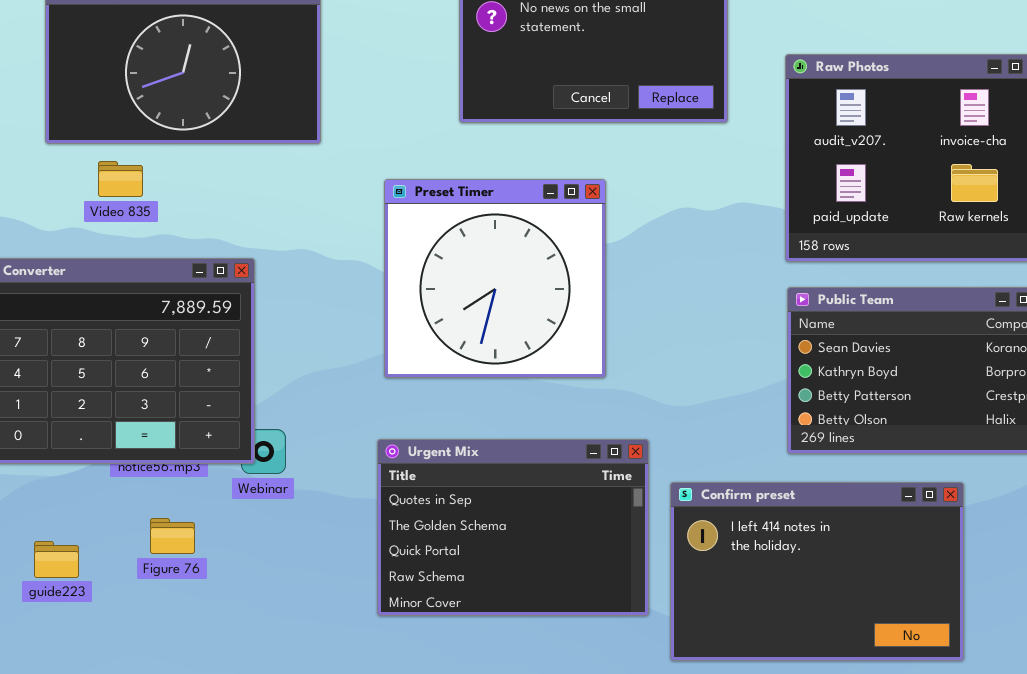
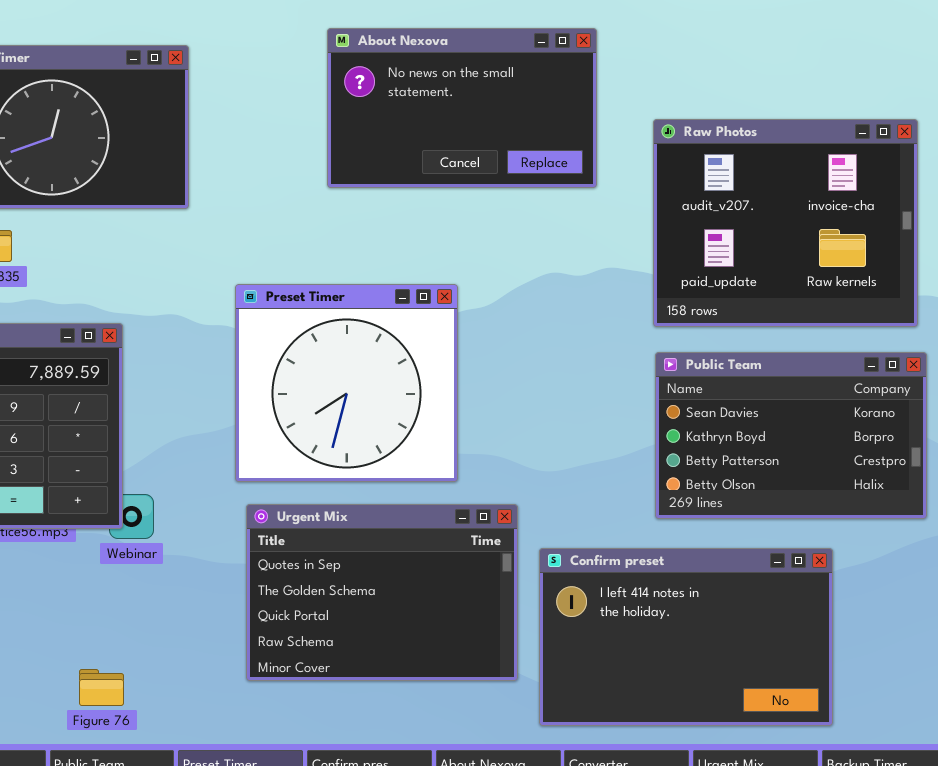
Preset Timer: [384,179,606,378] -> [235,284,458,482], moved
Figure 76: [150,518,195,554] -> [79,669,124,706], moved

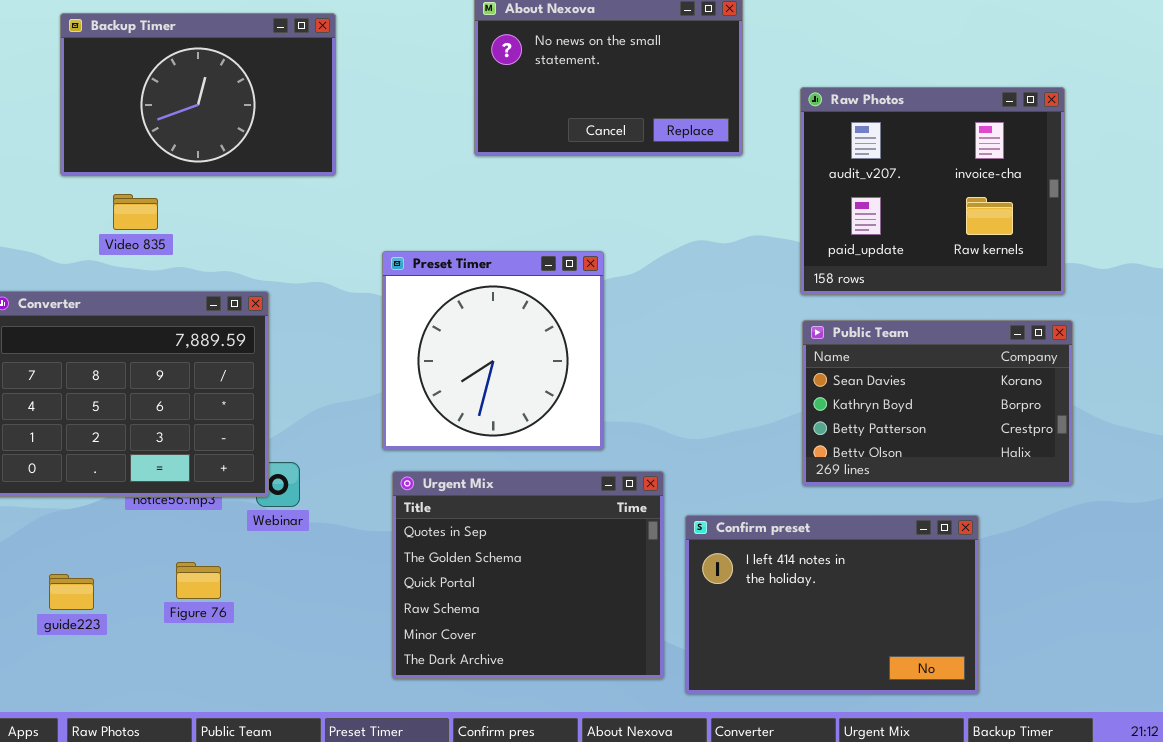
Urgent Mix: [246,504,518,681] -> [392,471,664,679], resized
Figure 76: [79,669,124,706] -> [176,562,221,599], moved

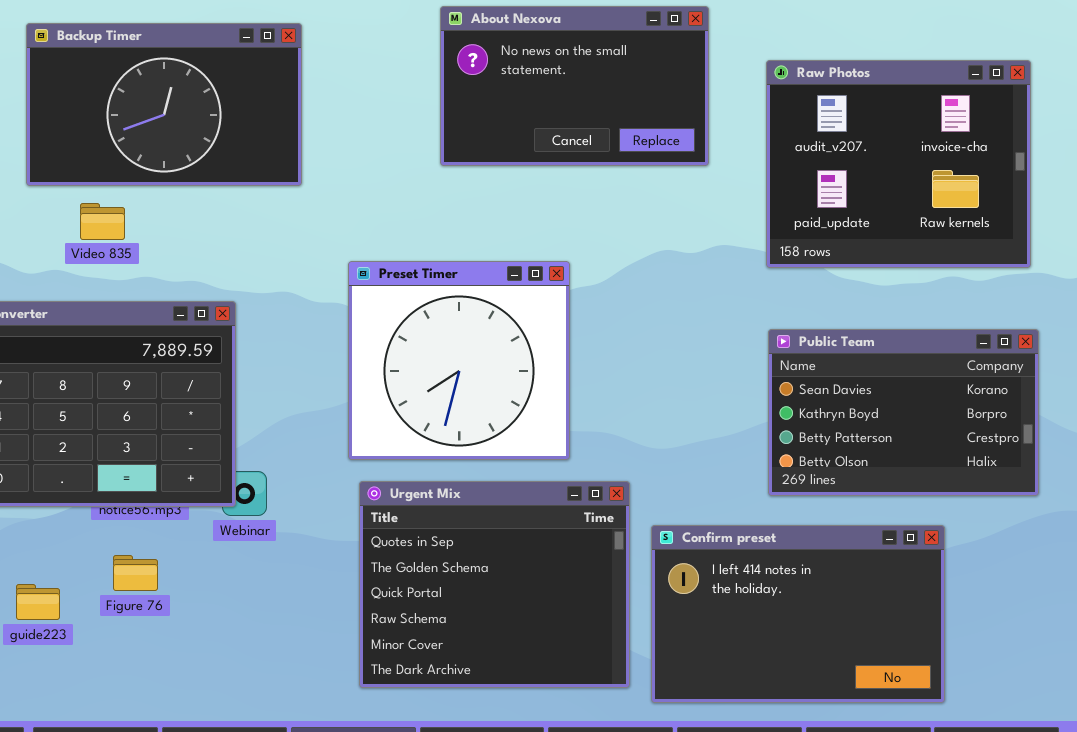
Raw Photos: [800,87,1065,295] -> [766,60,1031,268], moved
Figure 76: [176,562,221,599] -> [113,555,158,591], moved

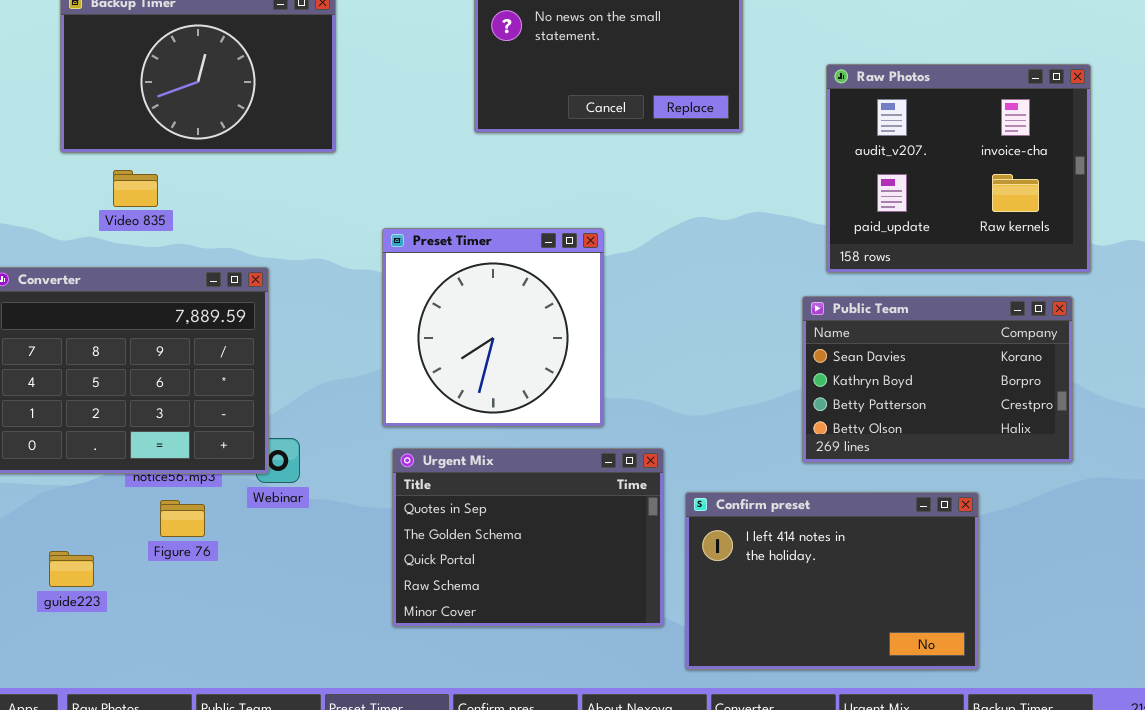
Raw Photos: [766,60,1031,268] -> [826,64,1091,273], moved
Urgent Mix: [359,481,630,688] -> [392,448,664,627], resized
Figure 76: [113,555,158,591] -> [160,500,205,537], moved

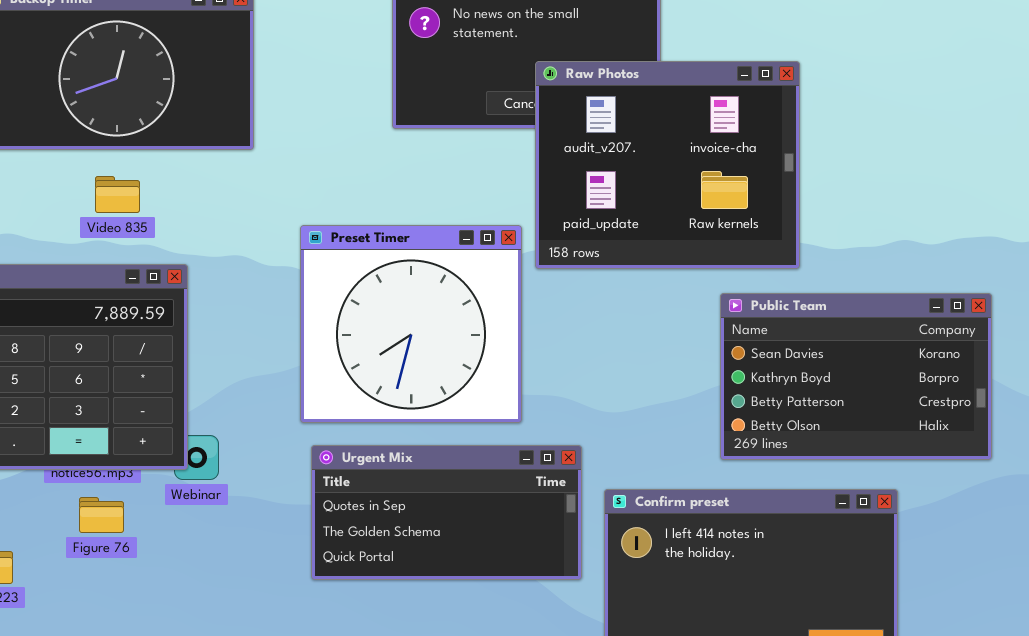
Raw Photos: [826,64,1091,273] -> [535,61,800,269], moved
Video 835: [113,170,158,207] -> [95,176,140,213], moved
Urgent Mix: [392,448,664,627] -> [311,445,582,580], resized

